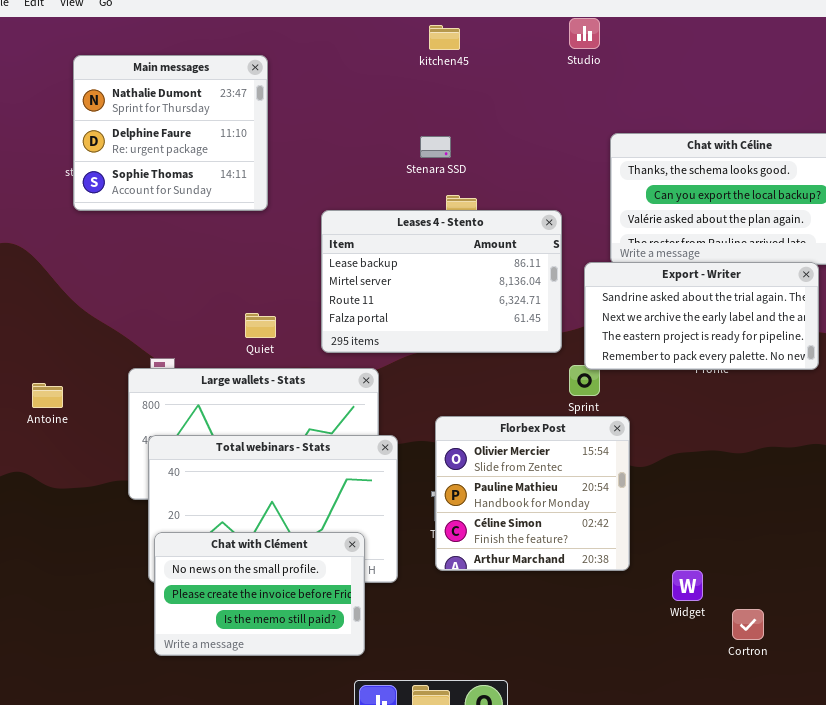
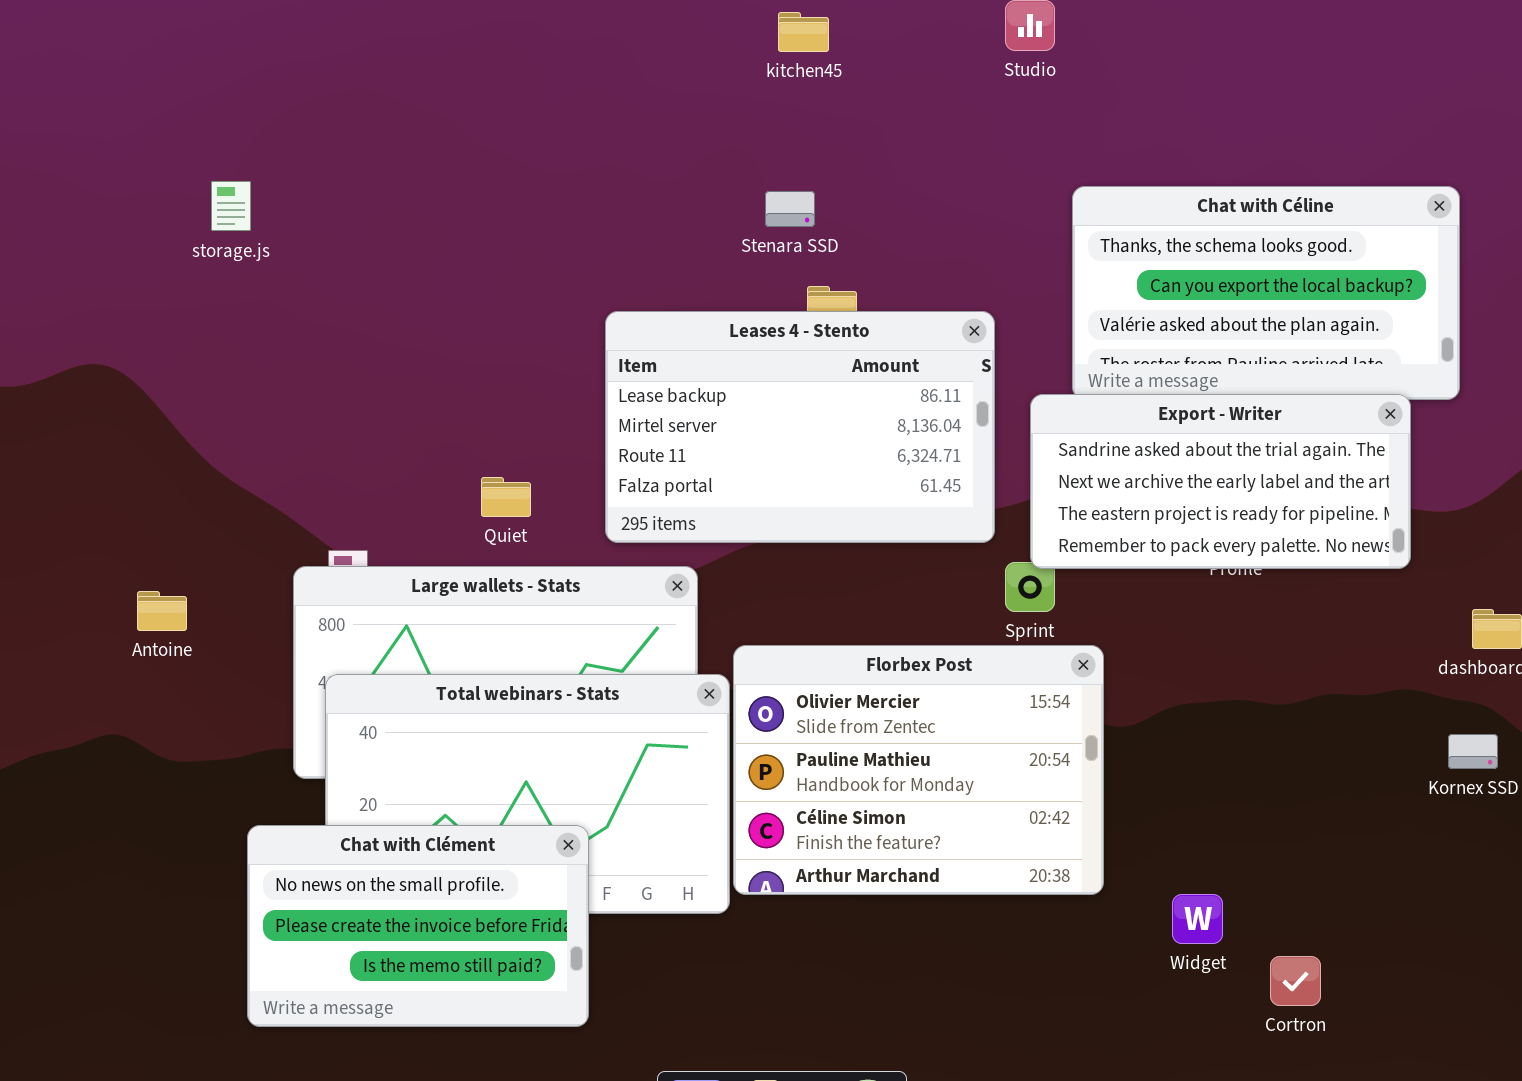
Main messages: [73,55,268,211] -> none, closed
Florbex Post: [435,416,630,571] -> [733,645,1104,895], resized
Chat with Clément: [154,532,365,656] -> [247,825,589,1027], moved

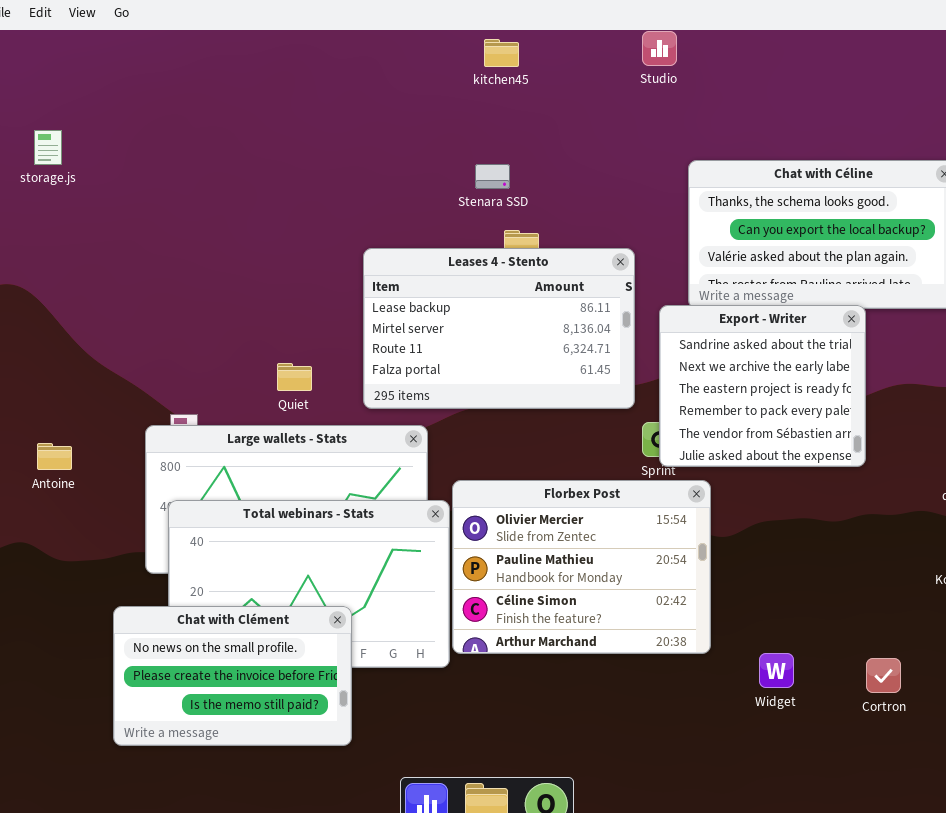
storage.js: [211,181,251,231] -> [34,130,62,165], moved
Export - Writer: [1030,394,1411,569] -> [659,305,866,467], resized
Cortron: [1270,956,1321,1006] -> [866,658,901,693], moved

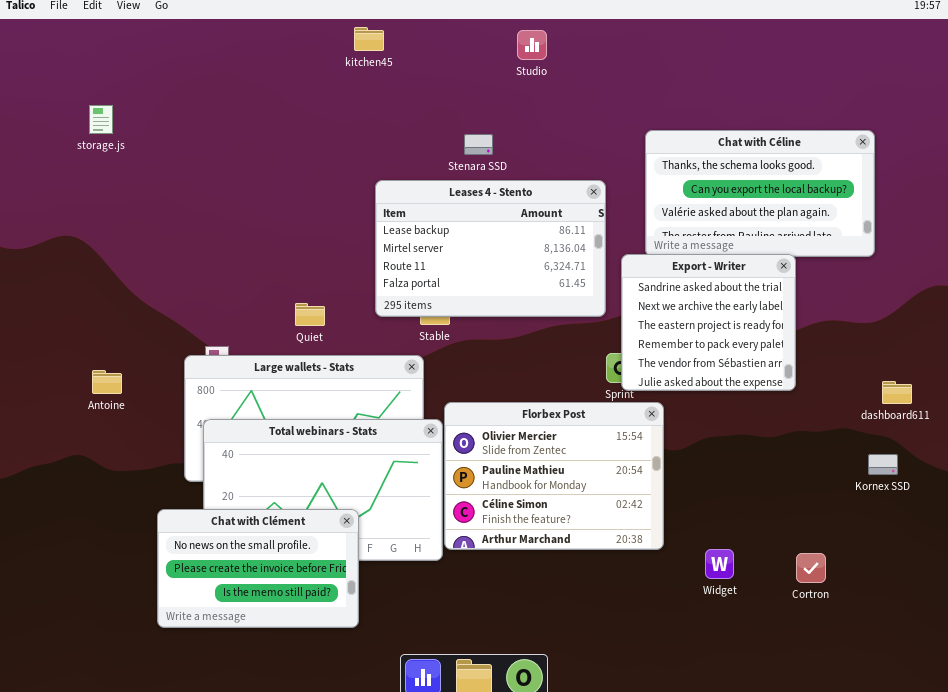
Studio: [642,31,677,66] -> [517,30,547,60], moved
kitchen45: [484,39,519,67] -> [354,27,384,51], moved
Leases 4 - Stento: [363,248,635,409] -> [375,180,606,317], moved

